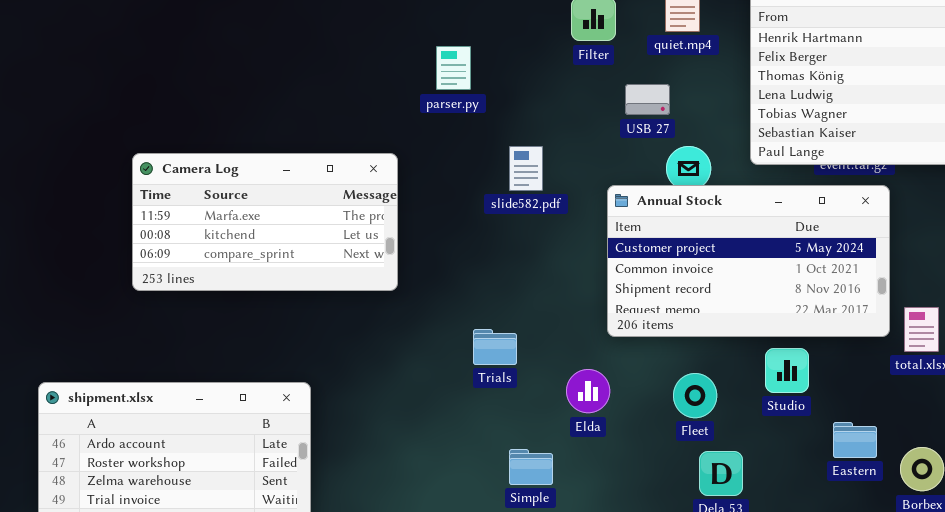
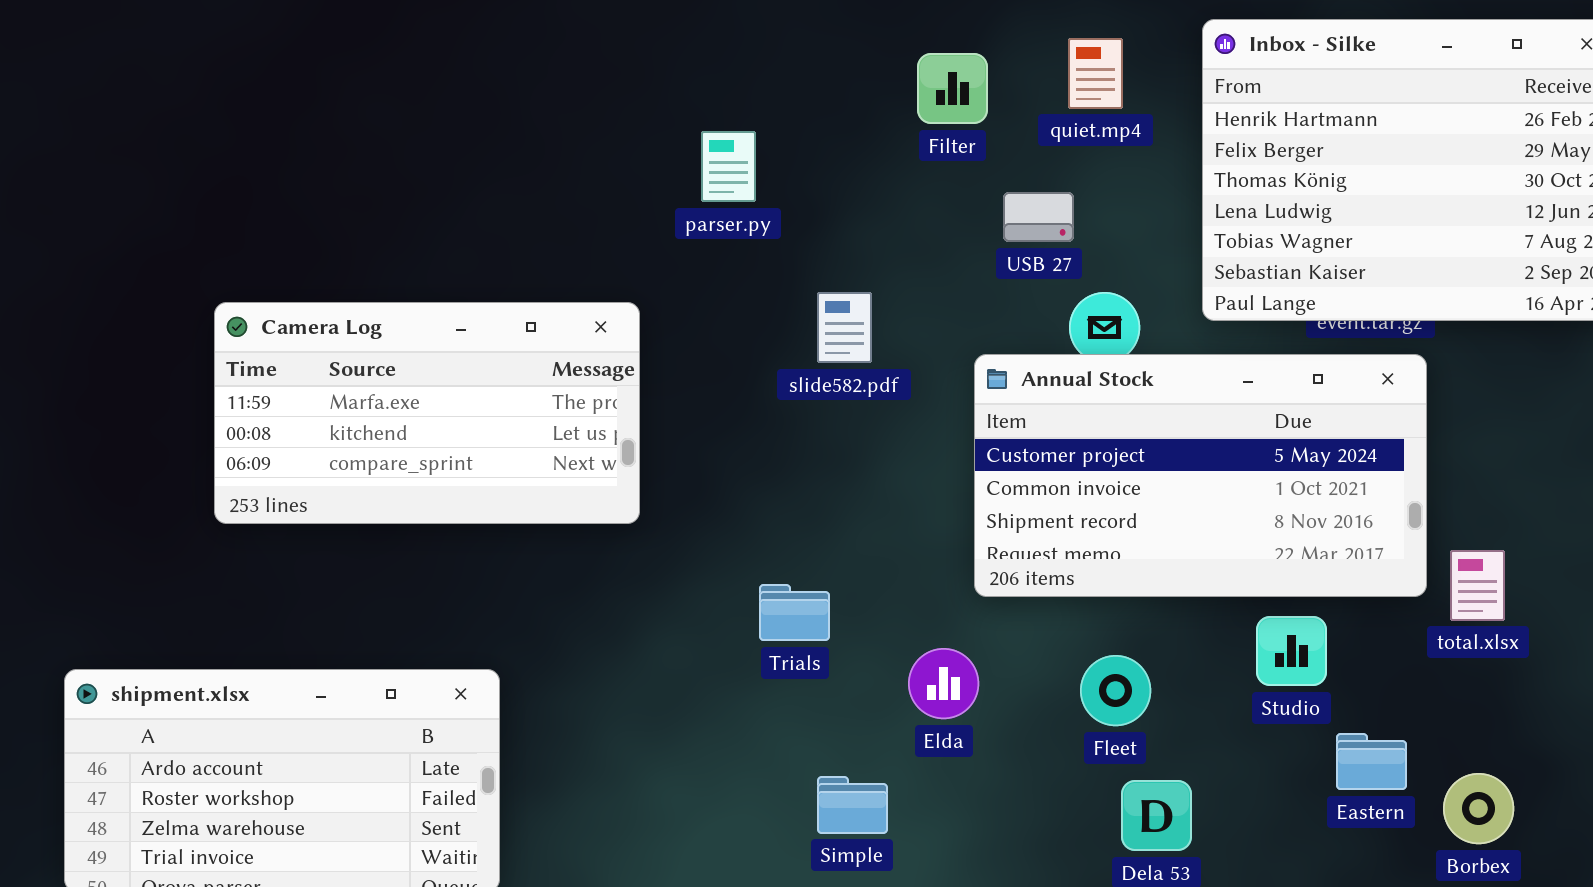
Studio: [765,348,809,393] -> [1256,616,1327,686], moved

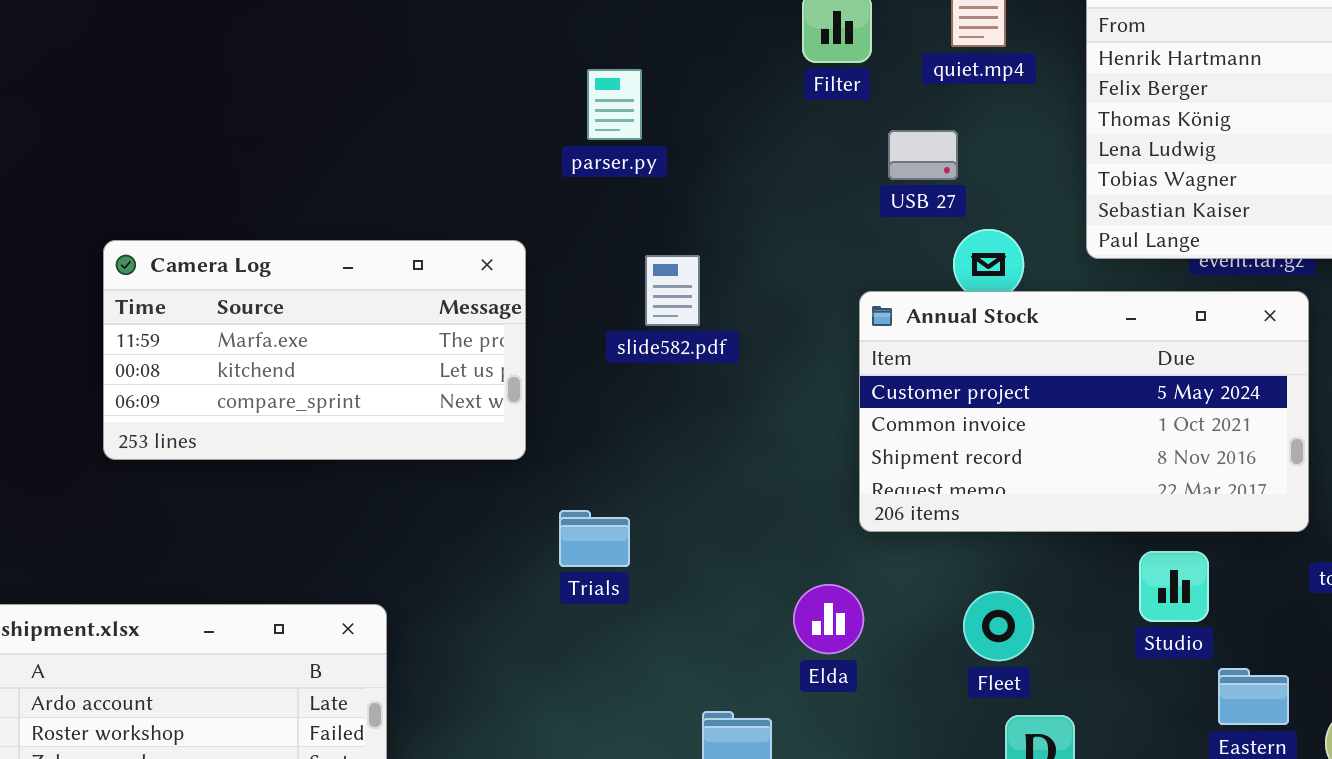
slide582.pdf: [817,292,872,363] -> [645,255,700,326], moved
Trials: [759,584,830,641] -> [559,510,630,567], moved

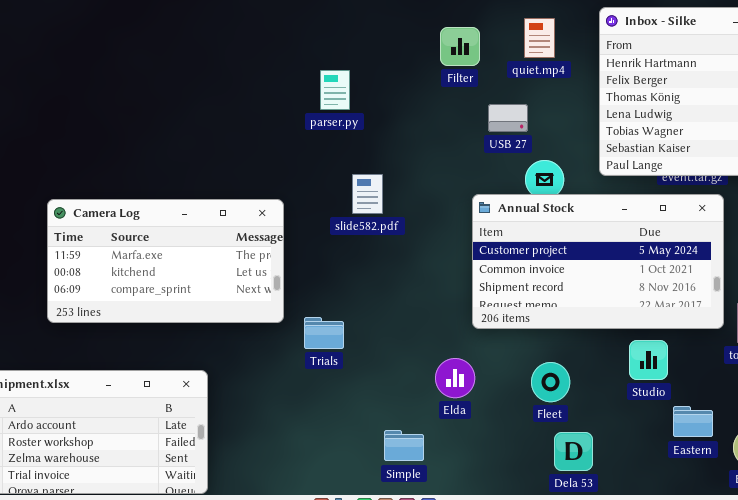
Camera Log: [103,240,526,460] -> [47,199,284,323], moved

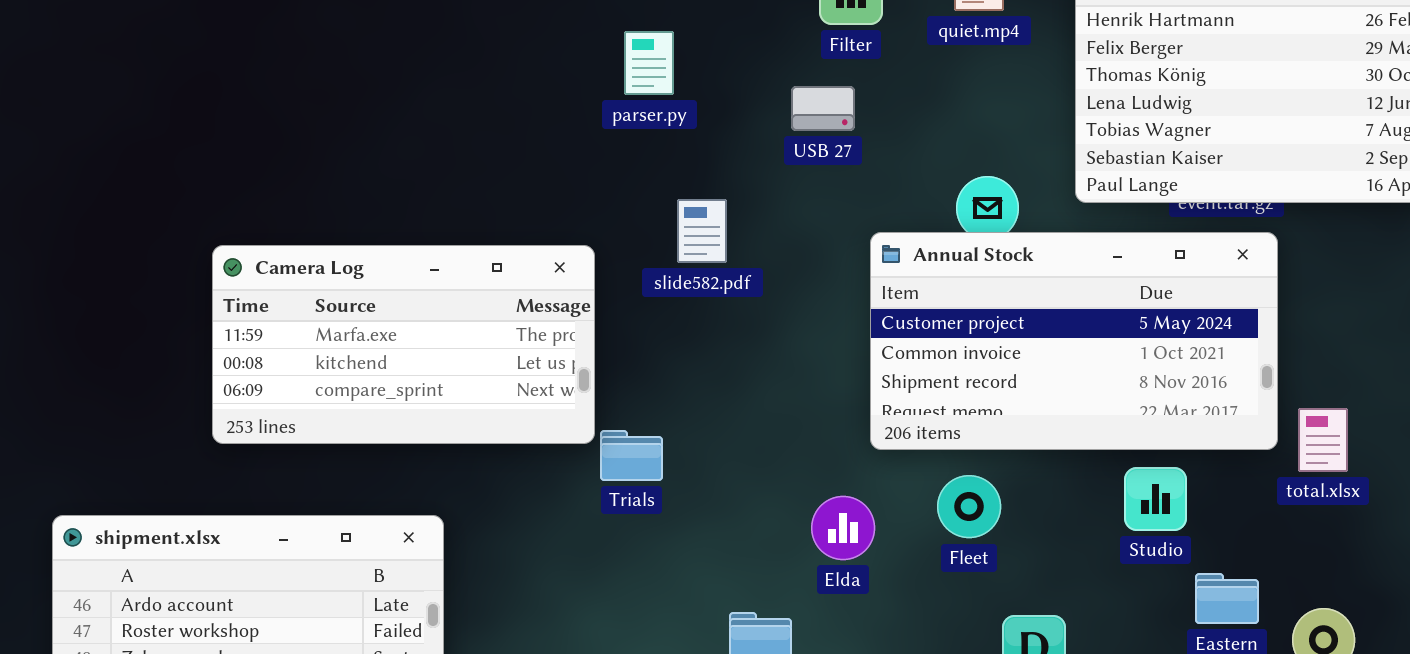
USB 27: [488,104,528,132] -> [791,86,855,131], moved
Camera Log: [47,199,284,323] -> [212,245,595,444], moved
Fleet: [531,362,570,402] -> [937,475,1001,538], moved

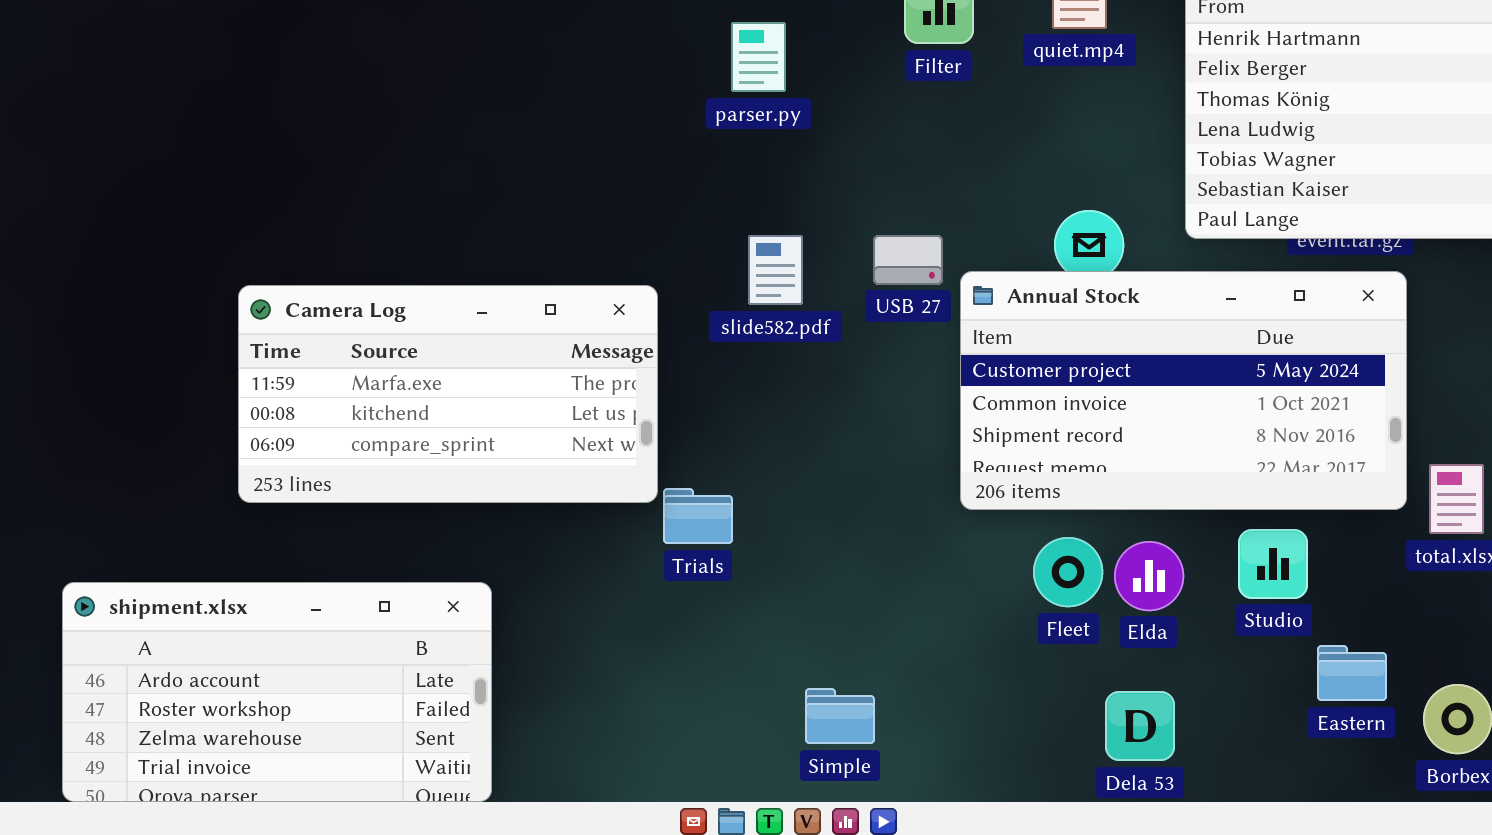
parser.py: [624,31,674,95] -> [731,22,786,92], moved
USB 27: [791,86,855,131] -> [873,235,943,285], moved
Elda: [811,496,875,560] -> [1114,541,1184,611], moved

